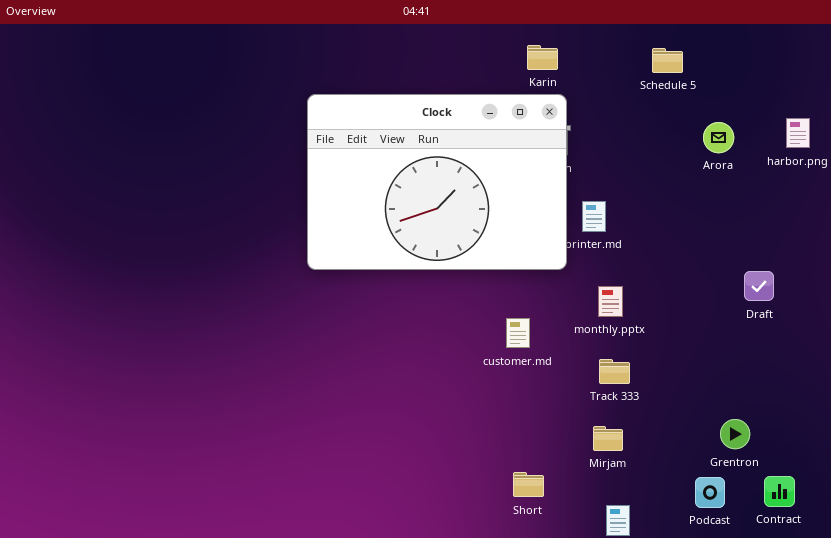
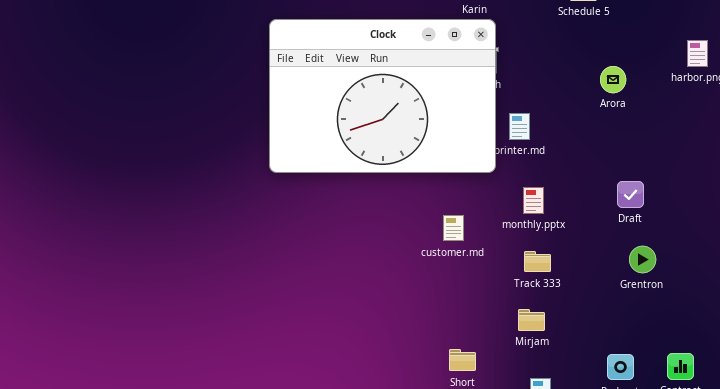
Arora: [703,122,734,153] -> [600,66,626,93], moved
Draft: [744,271,774,301] -> [617,181,644,208], moved
Grentron: [720,419,750,449] -> [629,246,656,273], moved

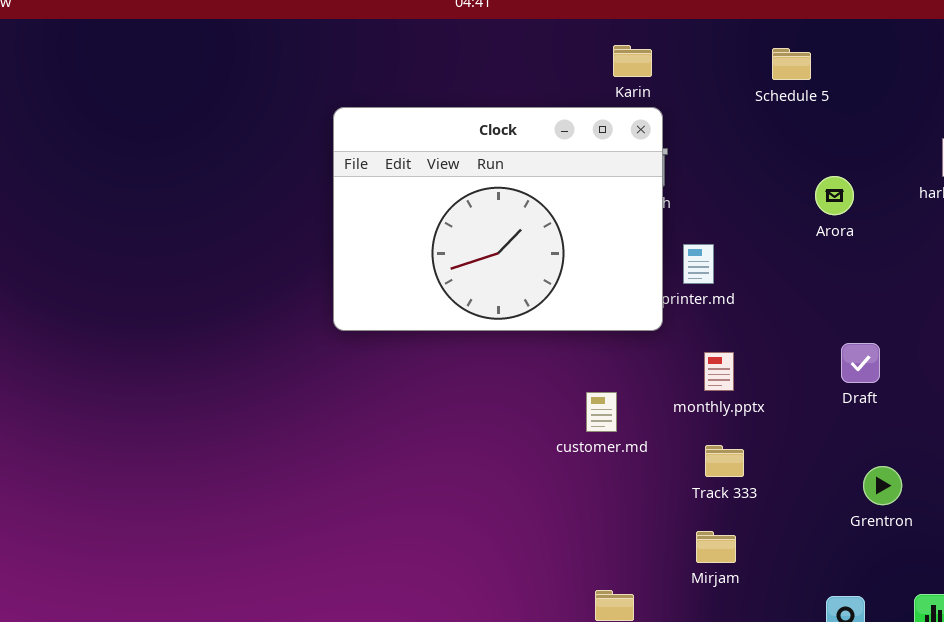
Grentron: [629,246,656,273] -> [863,466,902,505], moved

